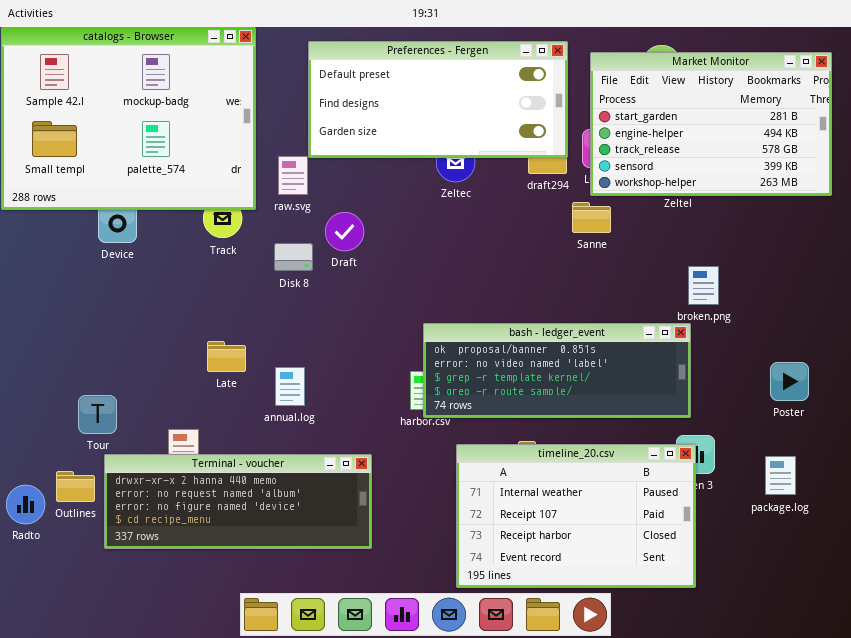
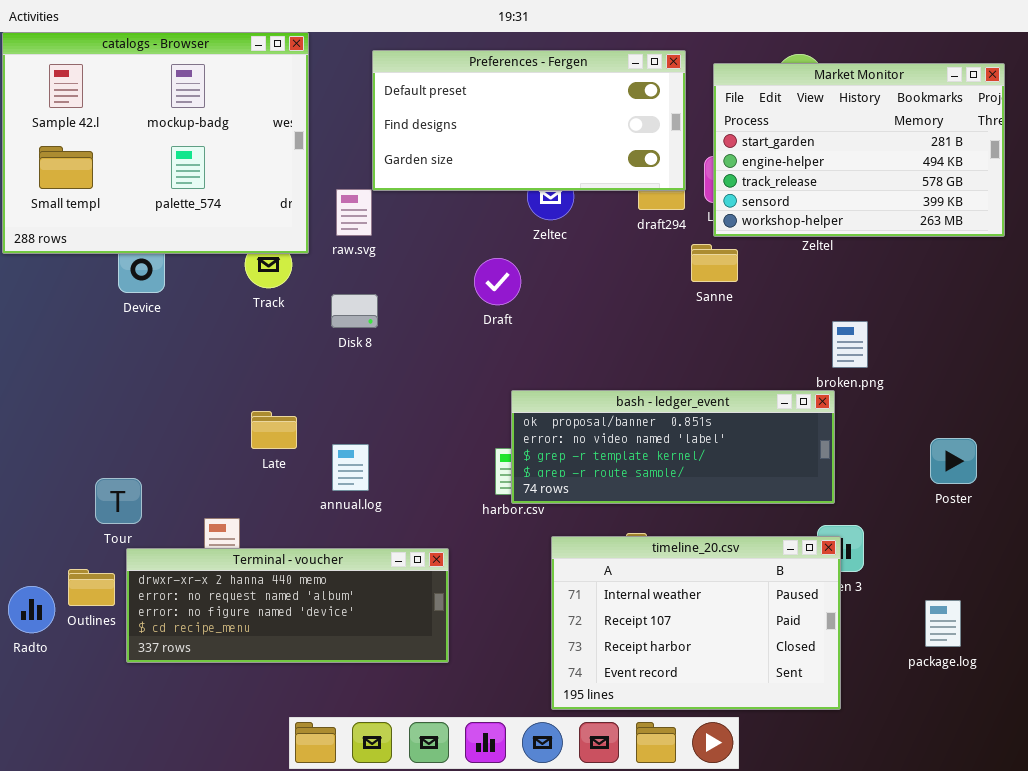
Draft: [325,212,364,251] -> [474,258,521,305], moved
package.log: [765,456,796,495] -> [925,600,961,647], moved

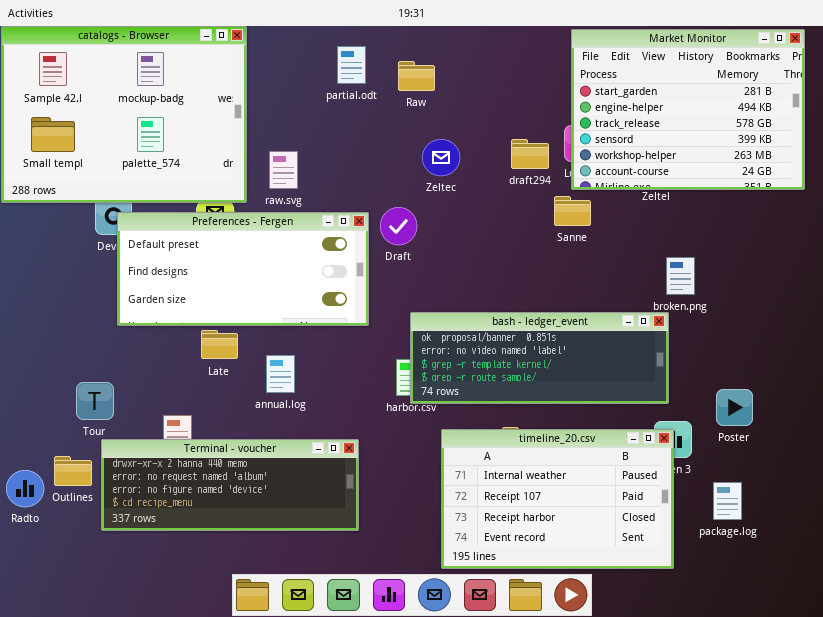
Preferences - Fergen: [372,50,686,191] -> [117,212,369,326], moved
Market Monitor: [713,63,1005,237] -> [571,29,805,190], resized
Poster: [930,438,977,484] -> [716,389,753,426], moved
package.log: [925,600,961,647] -> [713,482,742,520], moved

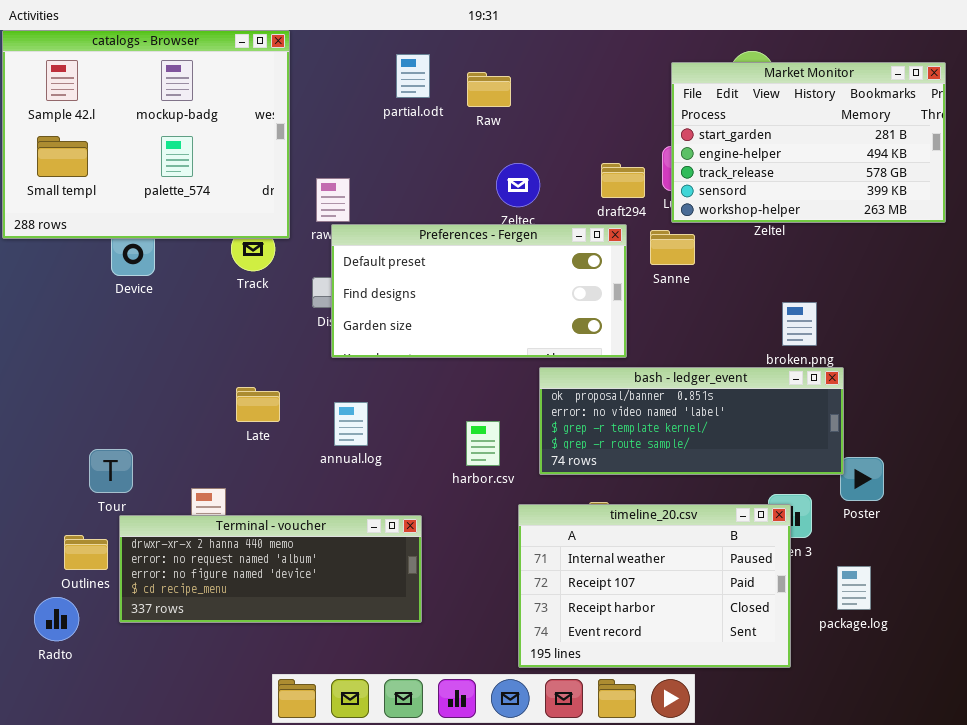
Market Monitor: [571,29,805,190] -> [671,62,946,223], resized
Preferences - Fergen: [117,212,369,326] -> [331,224,627,358], moved
bash - ledger_event: [410,312,669,404] -> [539,367,844,475], moved
annual.log: [266,355,295,393] -> [334,402,368,446], moved
Radto: [6,470,44,507] -> [34,597,79,641], moved

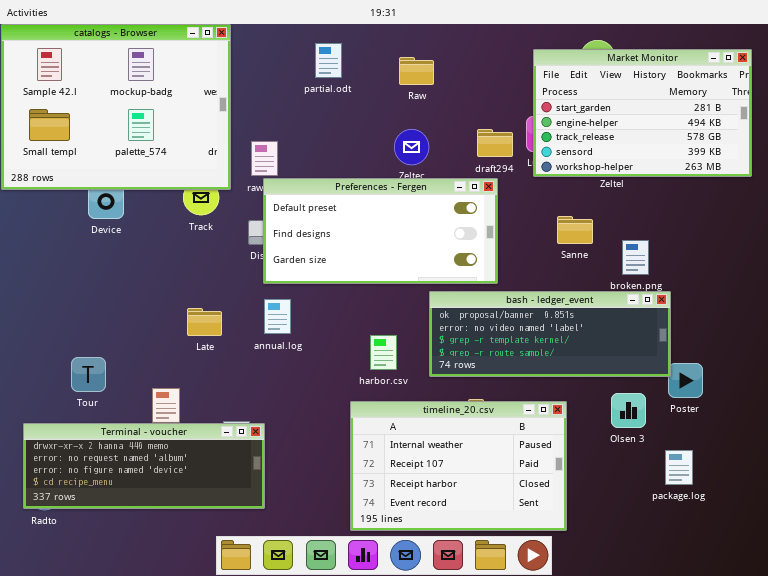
Raw: [467,72,511,107] -> [399,57,434,85], moved
Sanne: [650,230,695,265] -> [557,216,593,244], moved
annual.log: [334,402,368,446] -> [264,299,291,334], moved
timeline_20.csv: [518,504,791,668] -> [350,401,567,531], moved
Terminal - voucher: [119,515,422,623] -> [23,423,265,509], moved

